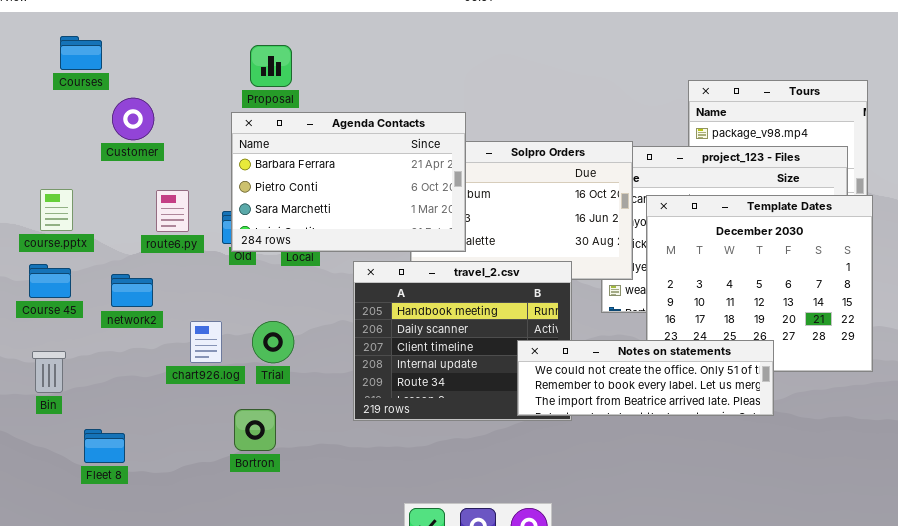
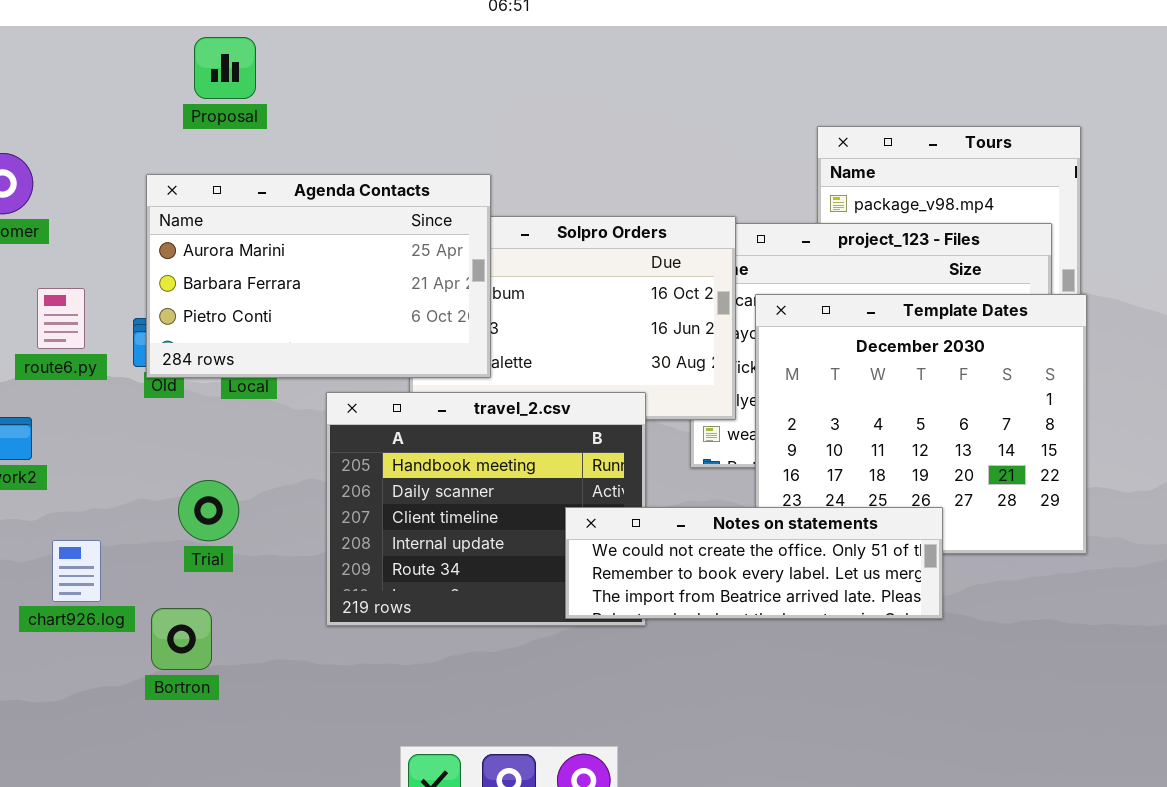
Proposal: [250,45,292,87] -> [194,37,256,99], moved
Agenda Contacts: [231,112,466,252] -> [146,174,491,378], scrolled up 1 row
chart926.log: [190,321,222,363] -> [52,540,101,602], moved

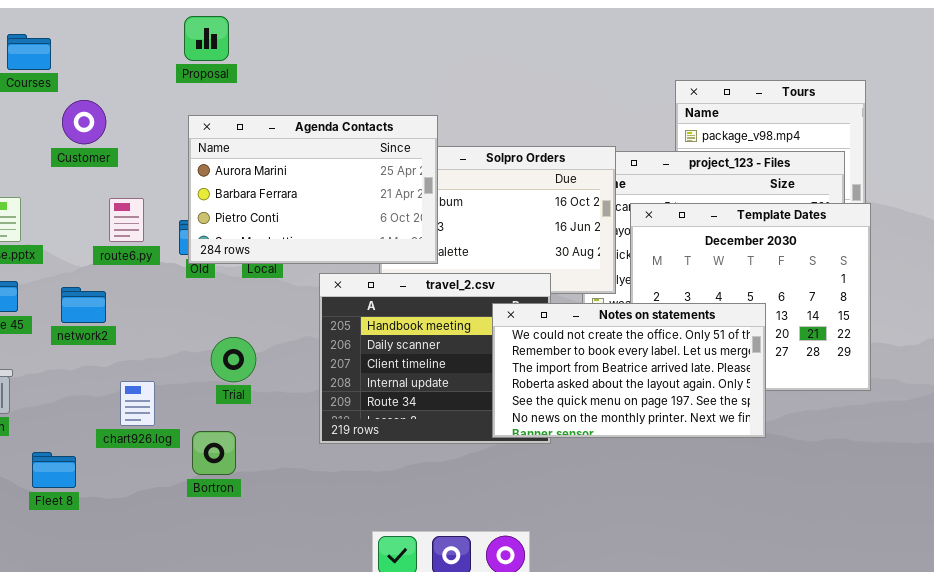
Proposal: [194,37,256,99] -> [184,16,229,61], moved
Notes on statements: [565,507,943,619] -> [492,303,766,438], resized

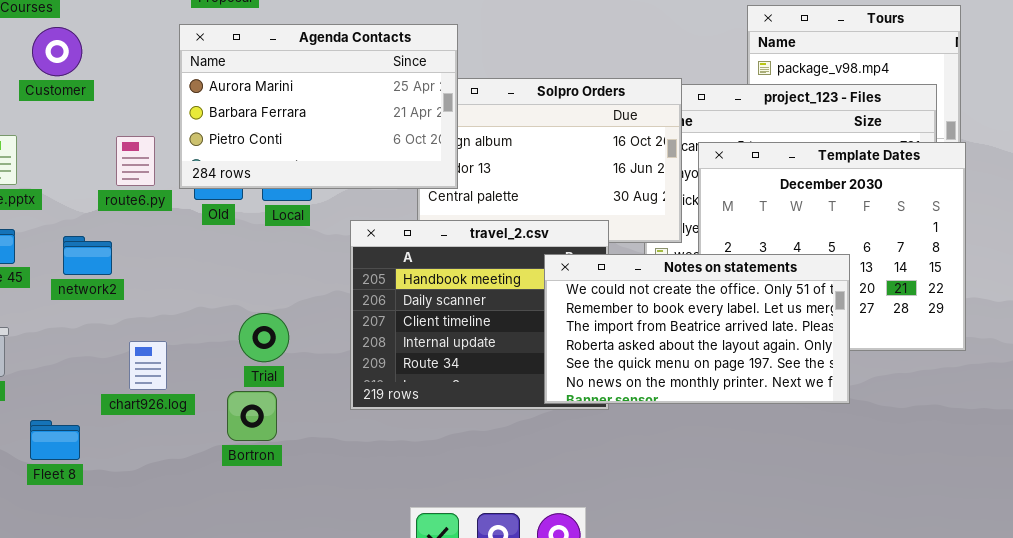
Customer: [62,100,106,144] -> [32,27,82,76], moved
Agenda Contacts: [188,115,438,264] -> [179,24,458,189], moved
Trial: [211,337,256,382] -> [239,313,289,362], moved
Bortron: [192,431,236,475] -> [227,391,277,441], moved

